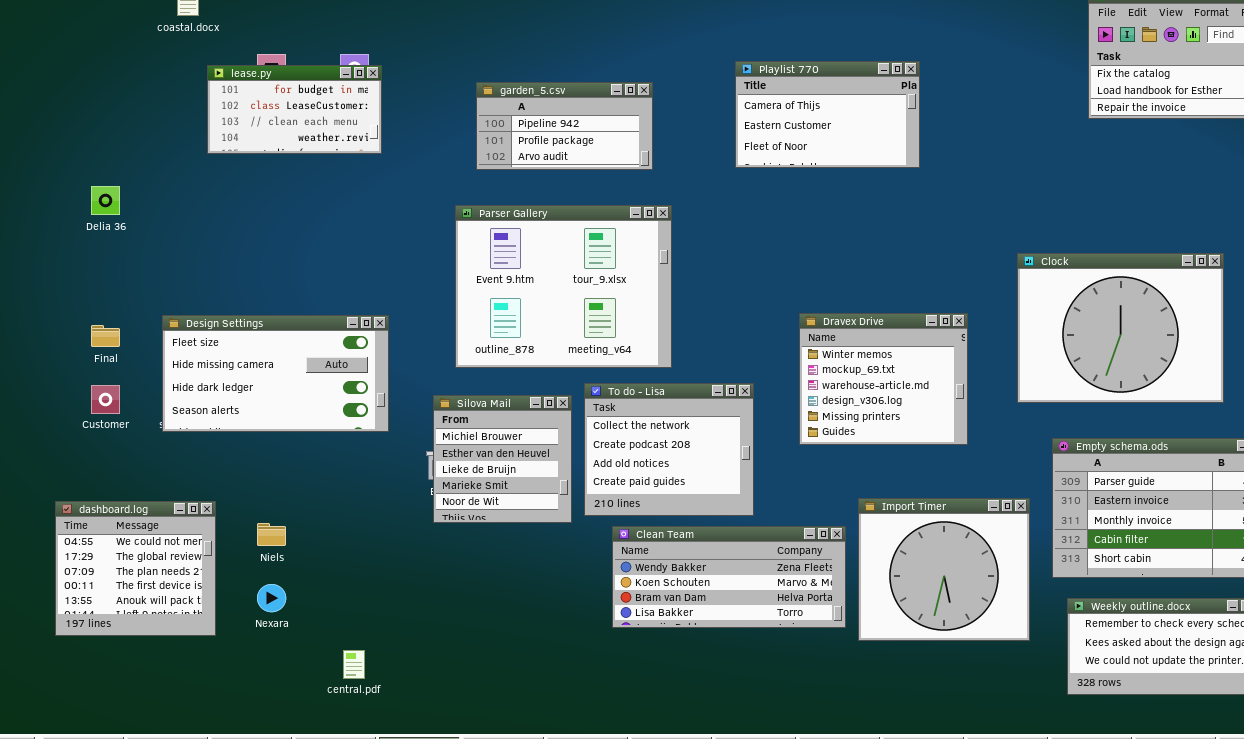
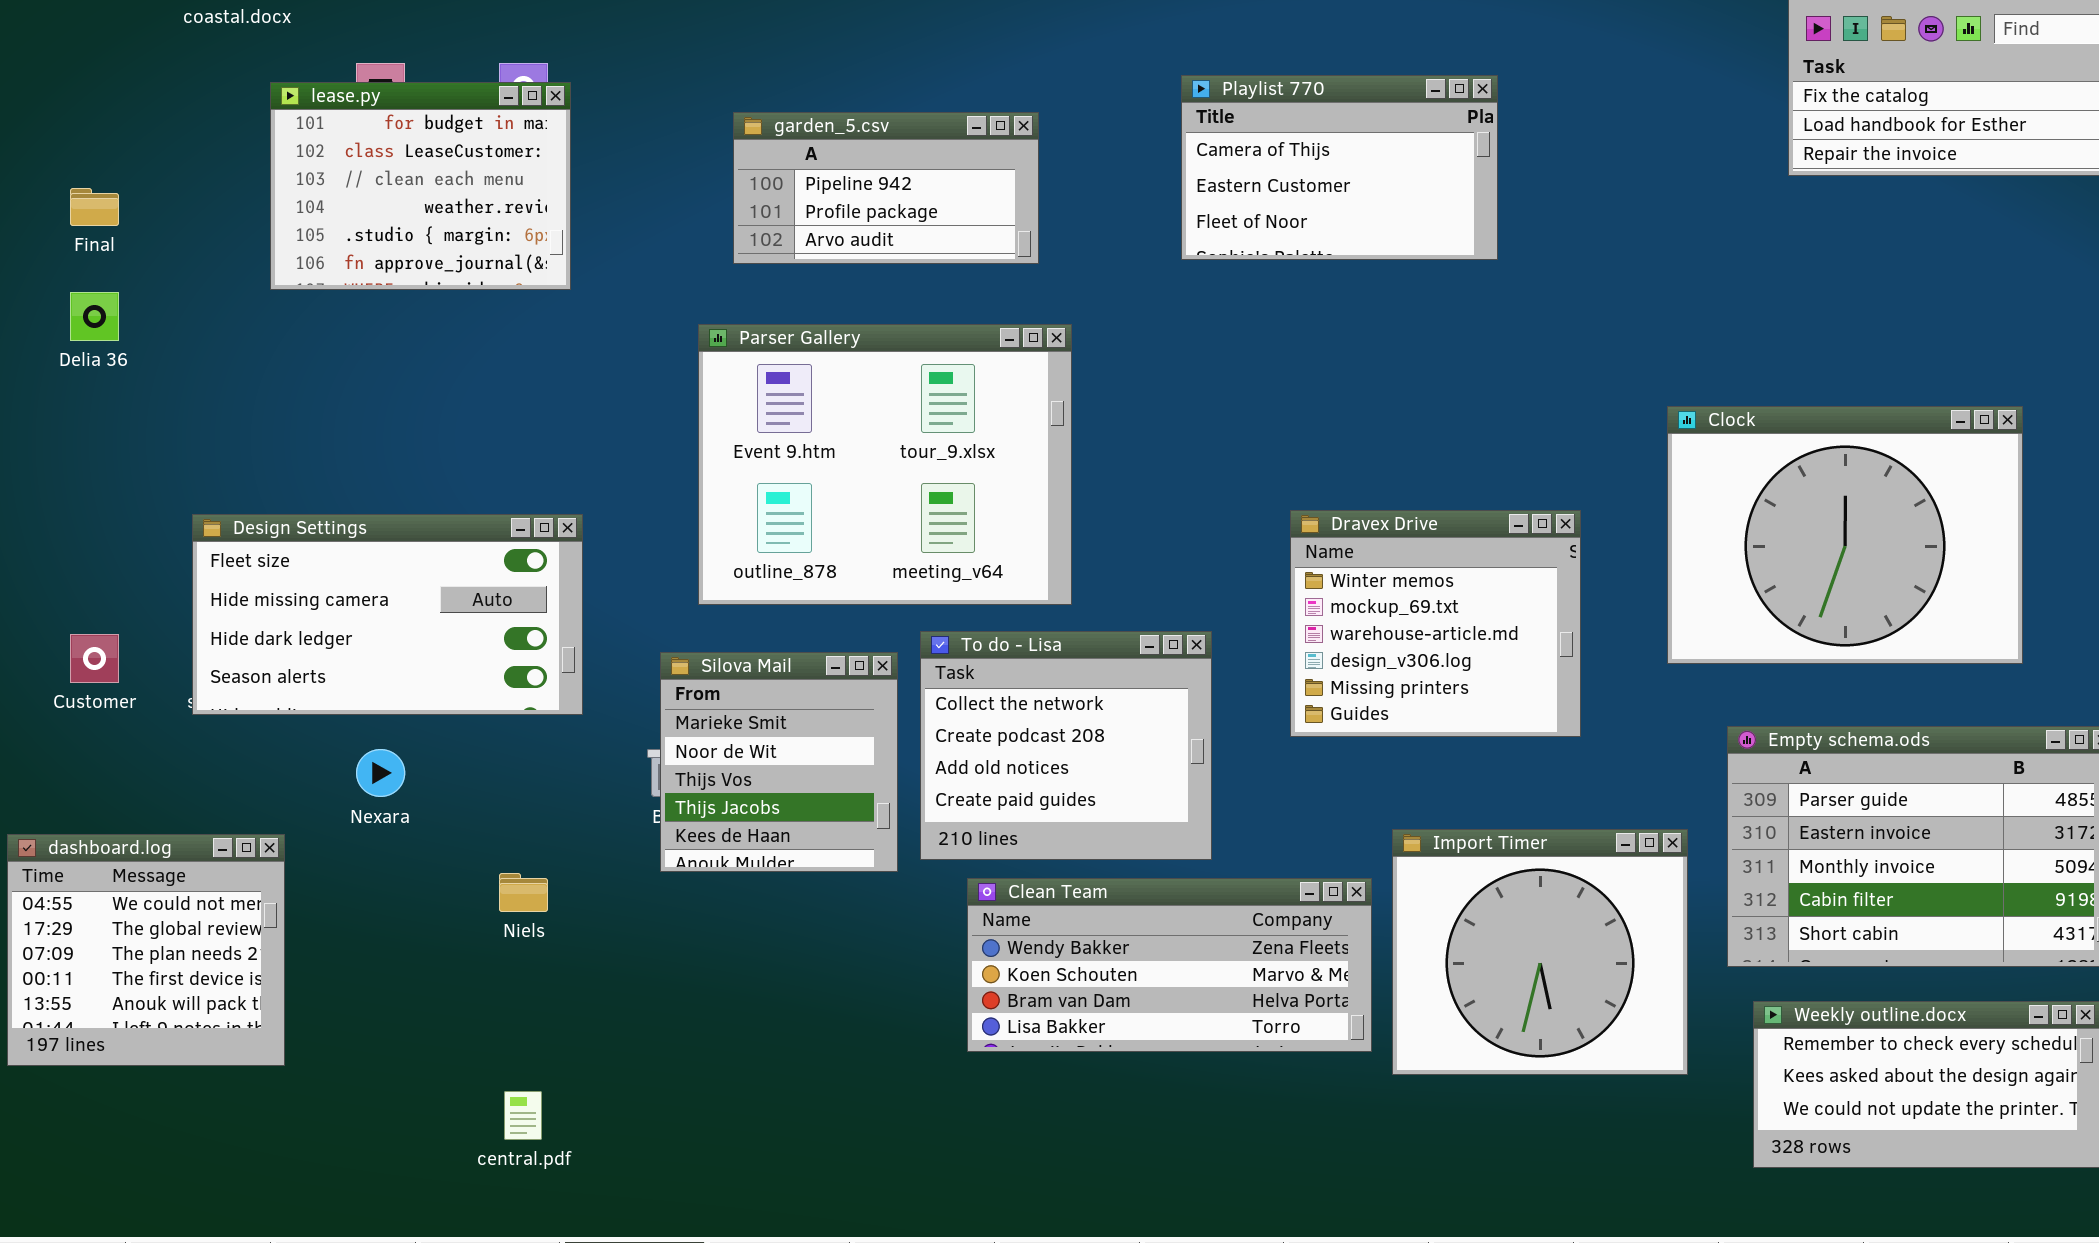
lease.py: [207,65,382,154] -> [270,82,571,290], resized
Final: [91,325,120,347] -> [70,188,119,226], moved
Silova Mail: [433,395,572,523] -> [660,652,898,872], scrolled down 3 rows
Niels: [257,523,286,546] -> [499,873,548,912], moved
Nexara: [257,584,286,612] -> [356,749,405,797], moved

